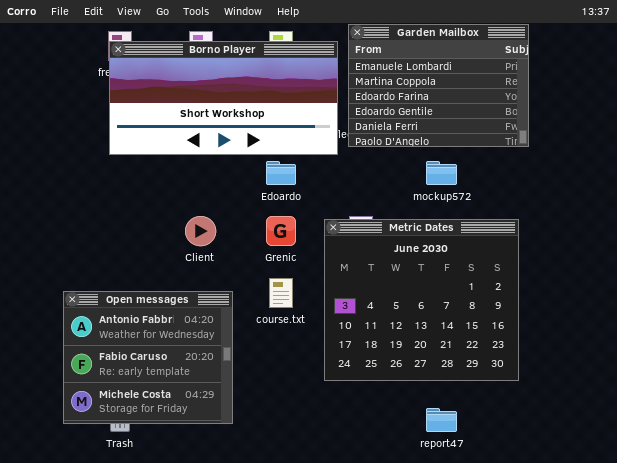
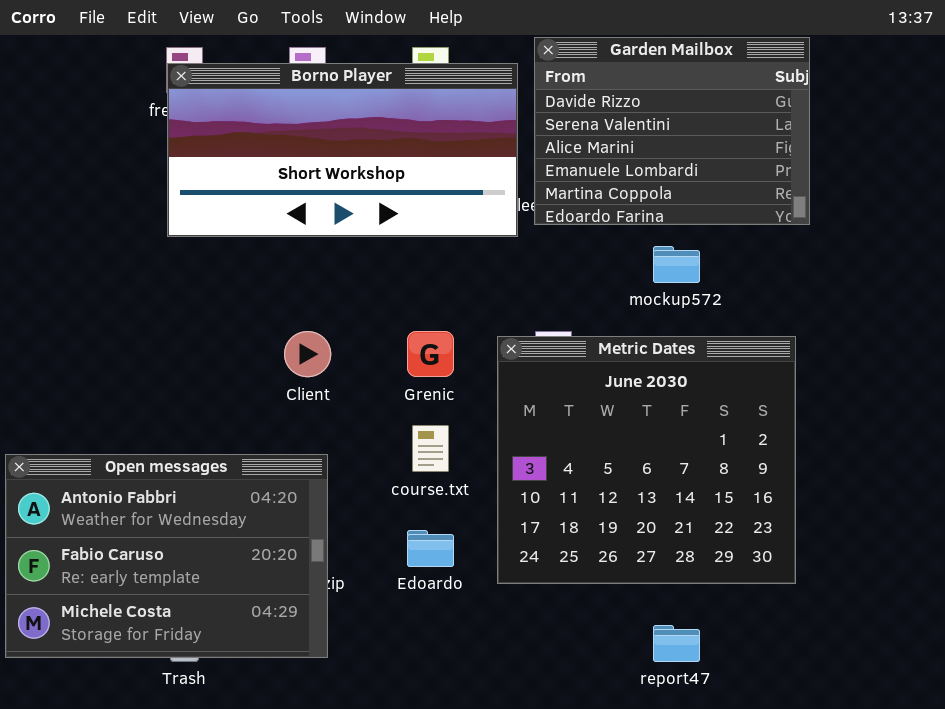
Garden Mailbox: [348,24,529,147] -> [534,37,810,225], scrolled up 3 rows
Edoardo: [266,161,296,185] -> [407,530,454,567], moved
Open messages: [63,291,233,424] -> [5,454,328,658], moved, resized

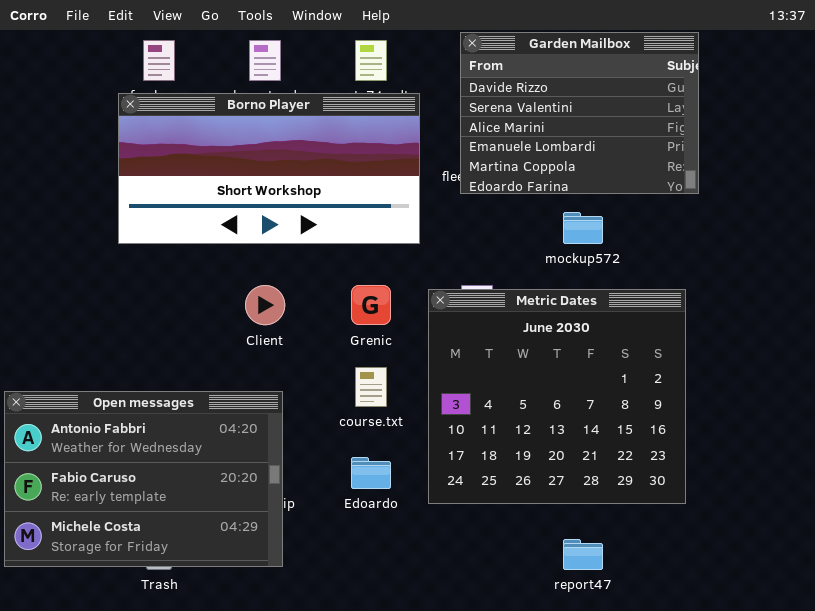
Borno Player: [167,63,518,237] -> [118,93,420,244], moved

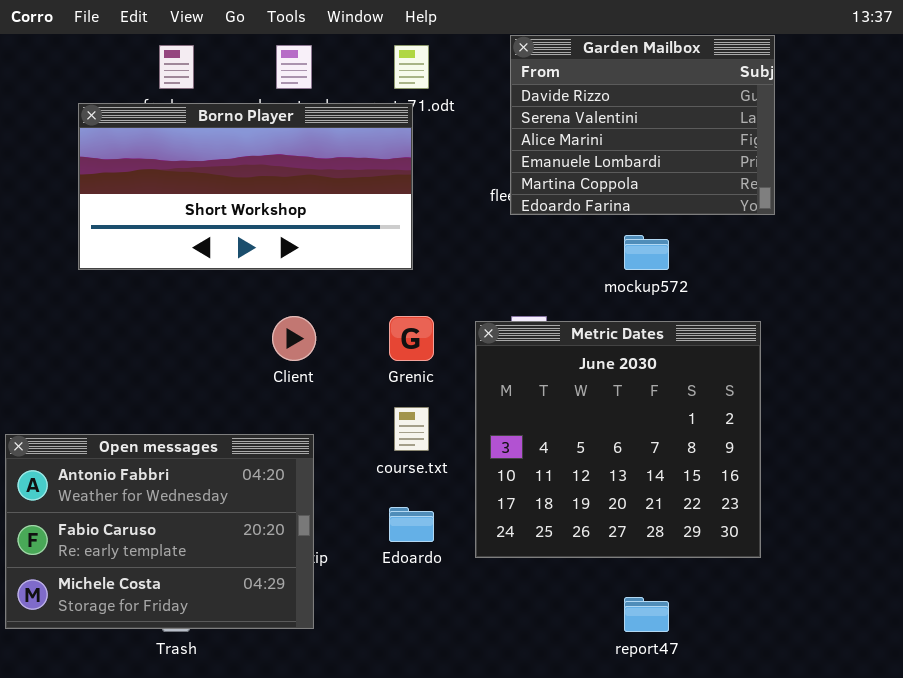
Borno Player: [118,93,420,244] -> [78,103,413,270], moved

